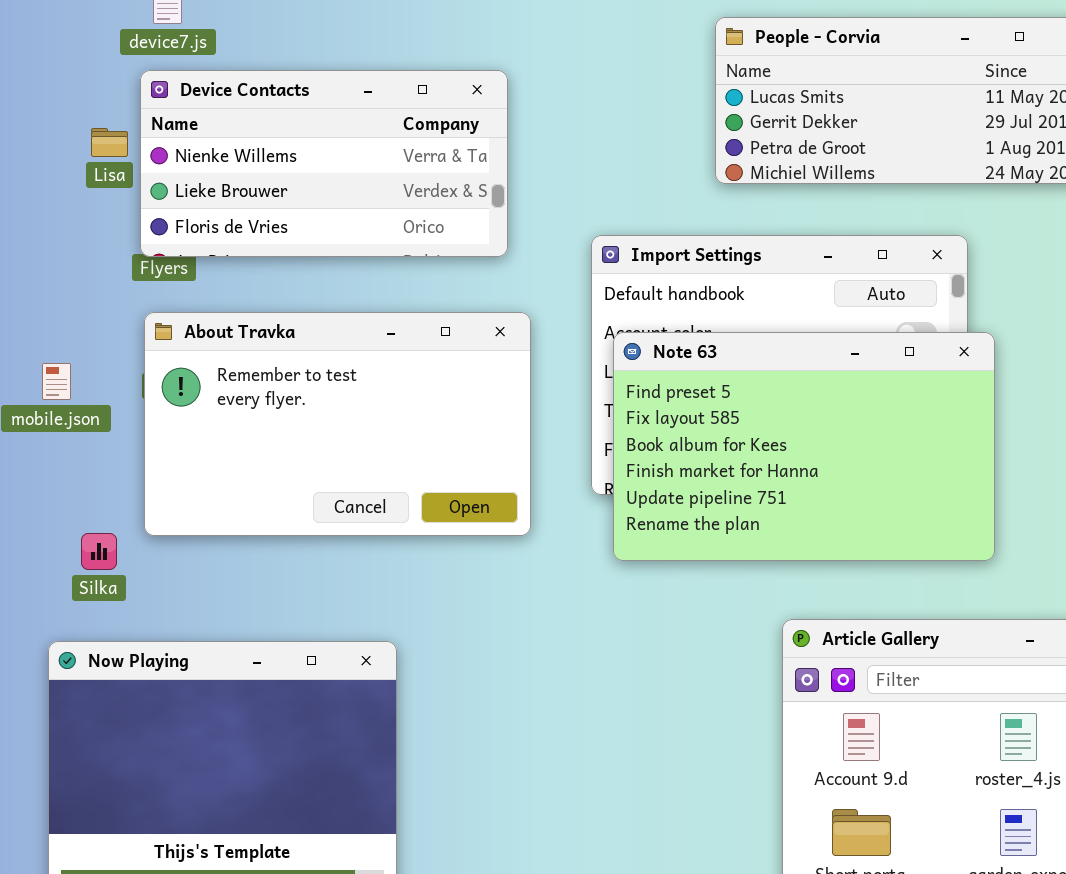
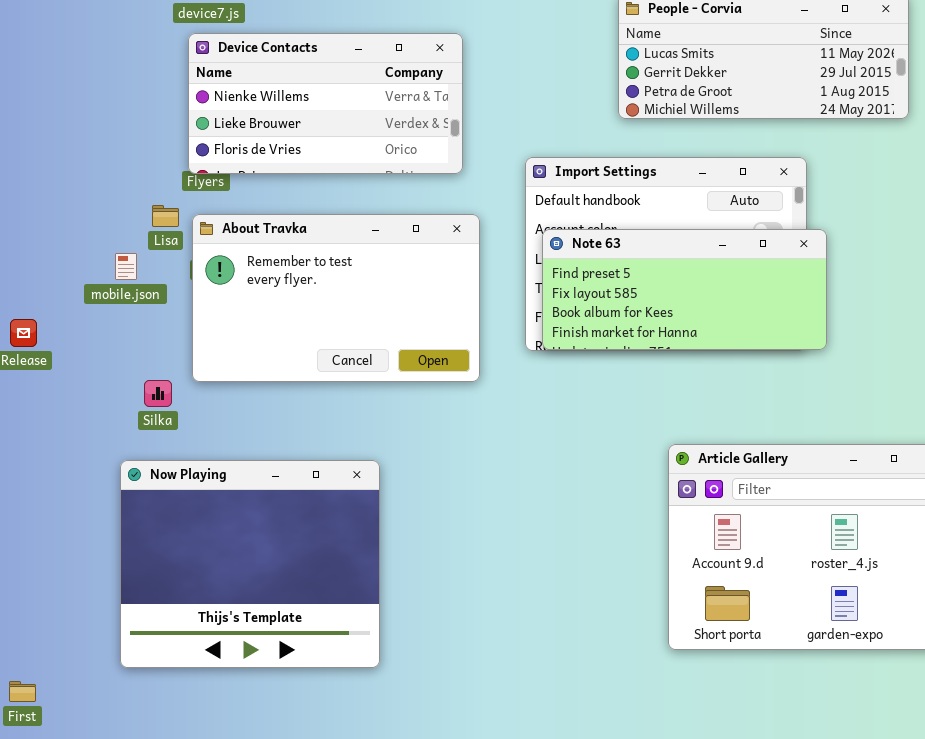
Lisa: [91,128,128,157] -> [152,205,179,227], moved
Note 63: [613,332,995,561] -> [542,229,827,350], resized

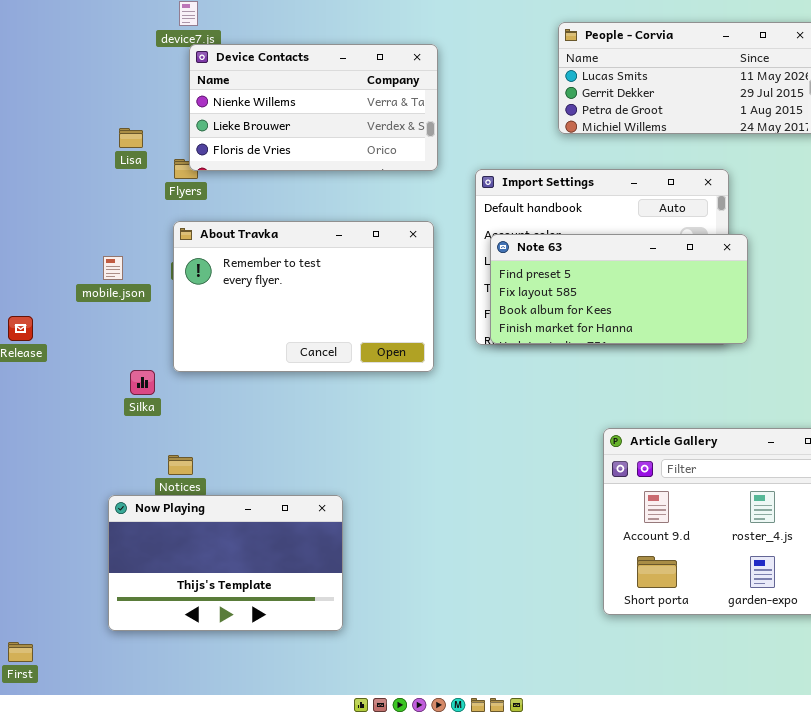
Device Contacts: [188,33,463,174] -> [189,44,438,171], moved
Lisa: [152,205,179,227] -> [119,128,143,148], moved
Now Playing: [120,460,380,668] -> [108,495,343,631], resized

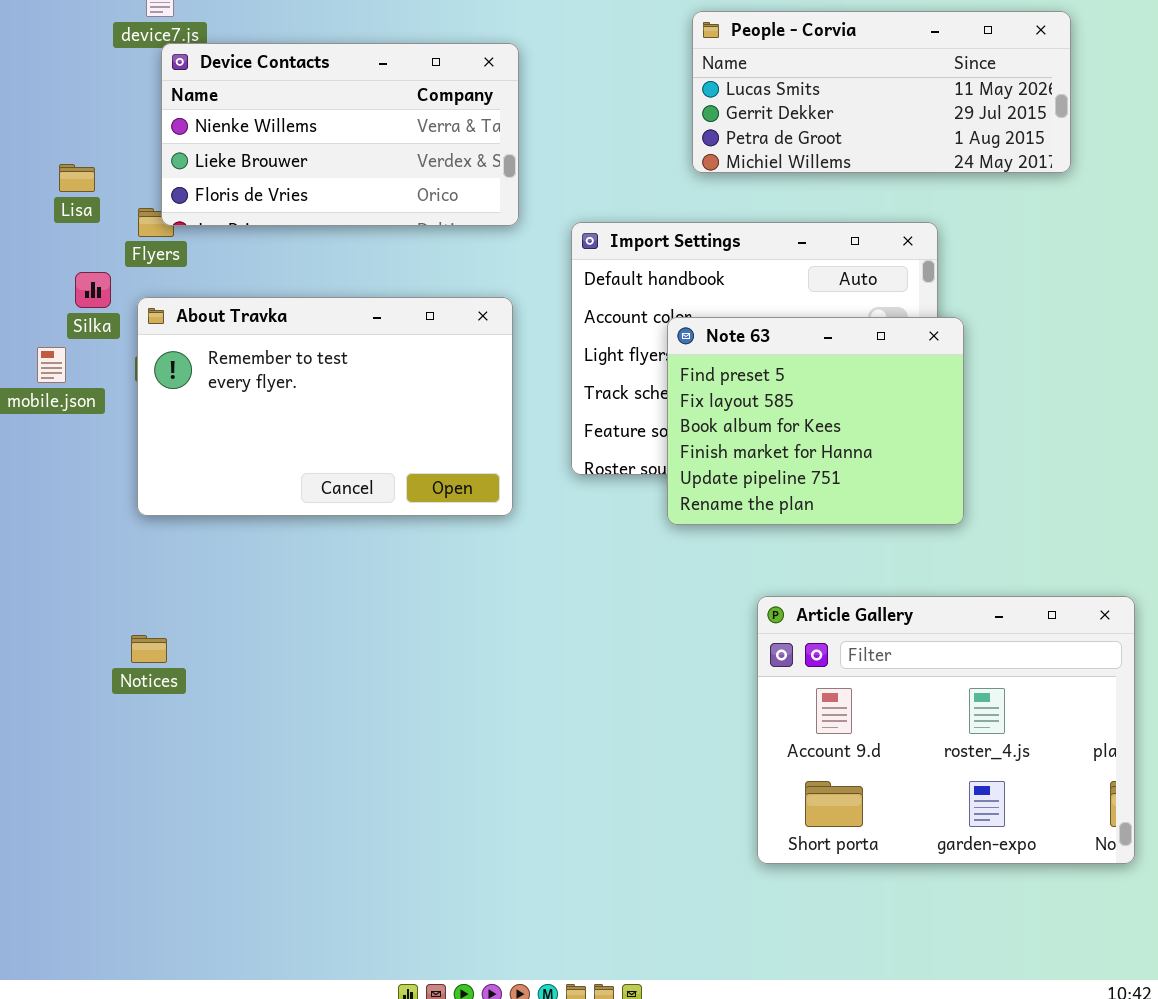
Note 63: [490,234,748,344] -> [667,317,964,525], resized
Silka: [130,370,155,395] -> [75,272,111,308], moved
Now Playing: [108,495,343,631] -> none, closed

